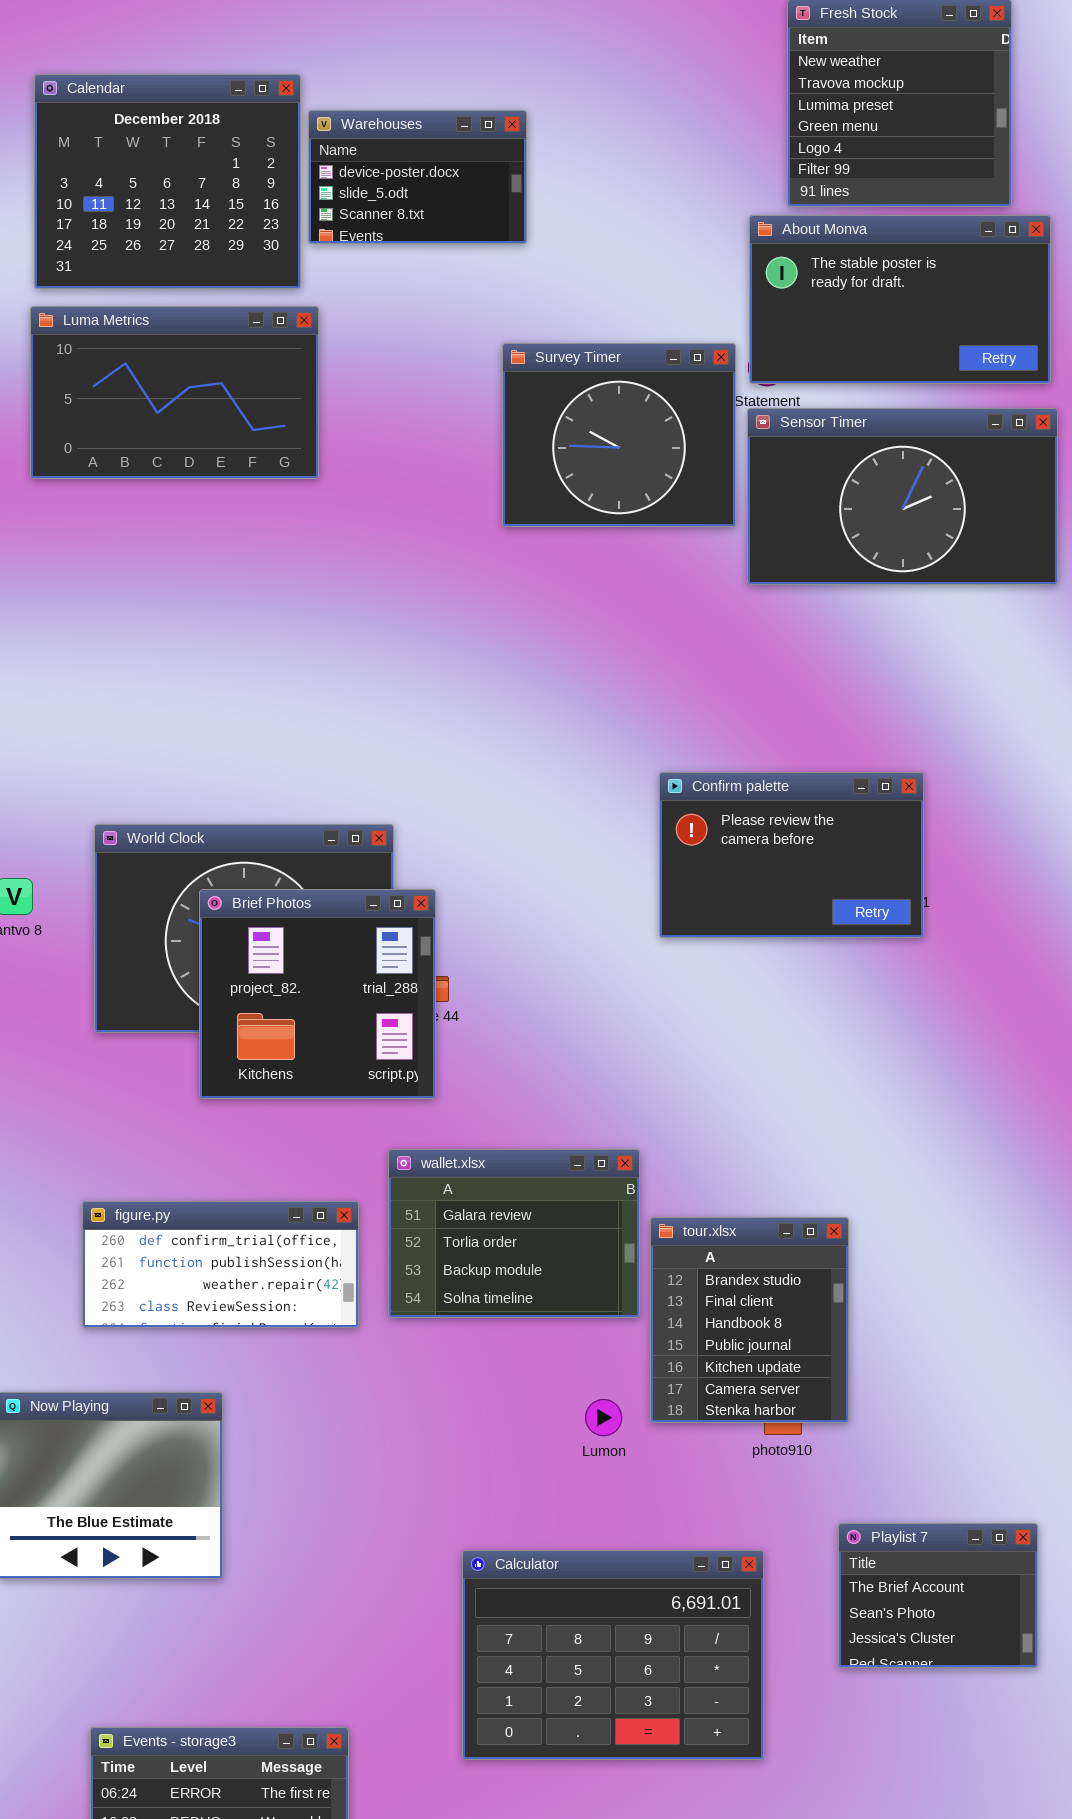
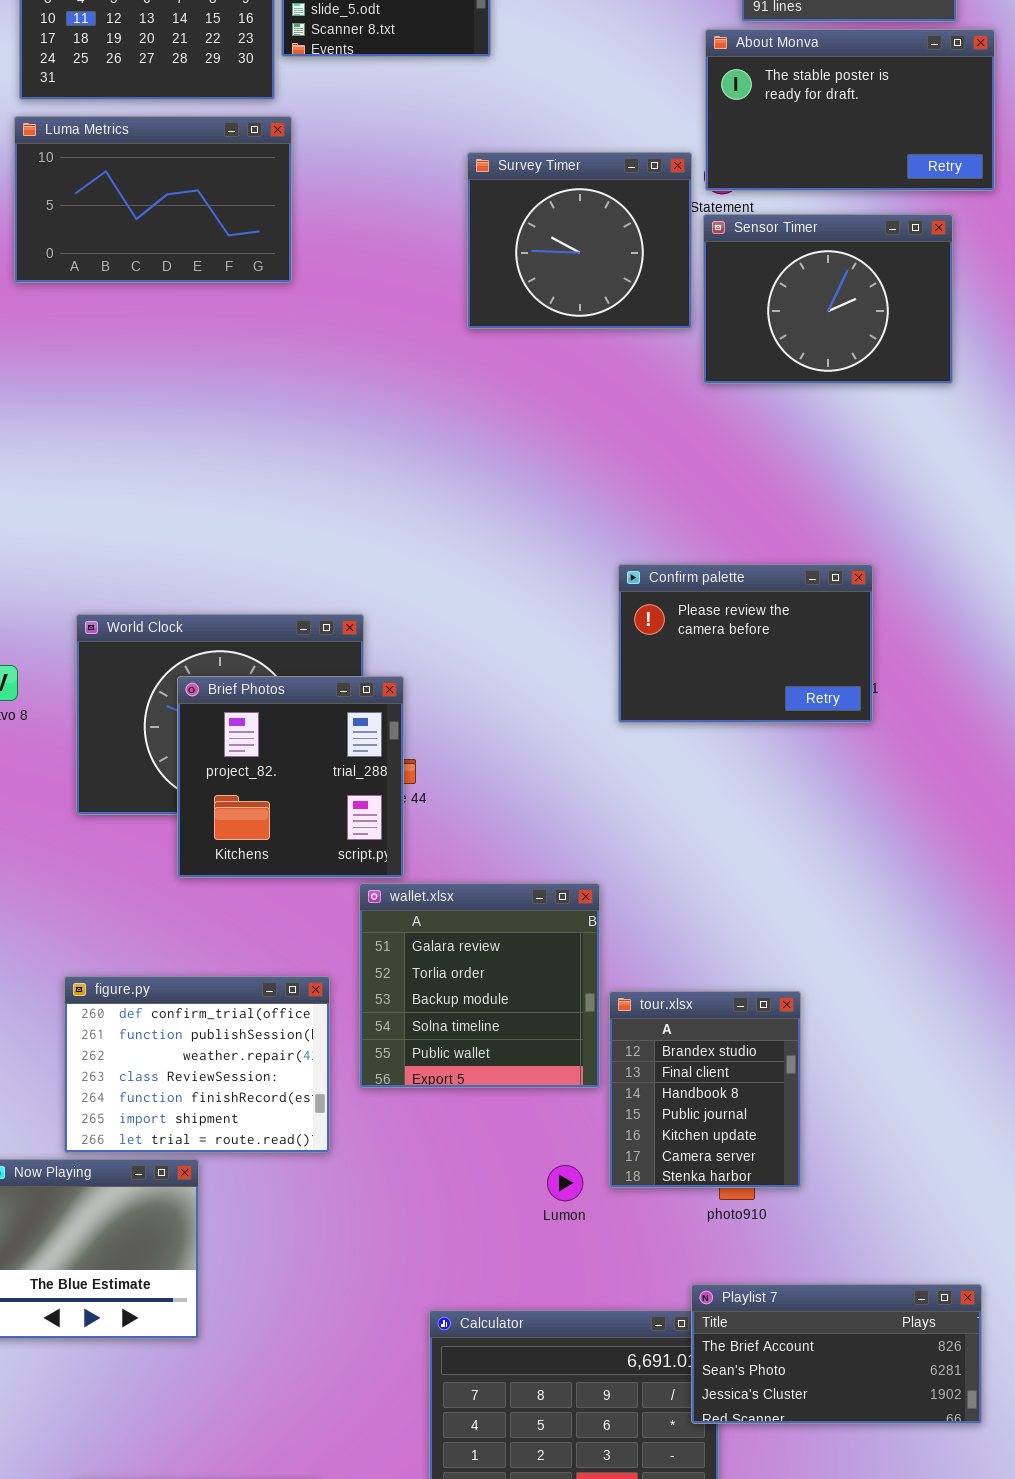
Sensor Timer: [747,408,1058,585] -> [703,214,953,384], resized
wallet.xlsx: [388,1149,640,1318] -> [359,883,600,1088], resized
figure.py: [82,1201,359,1328] -> [64,976,330,1153], resized
Playlist 7: [838,1523,1038,1668] -> [691,1284,982,1424], resized

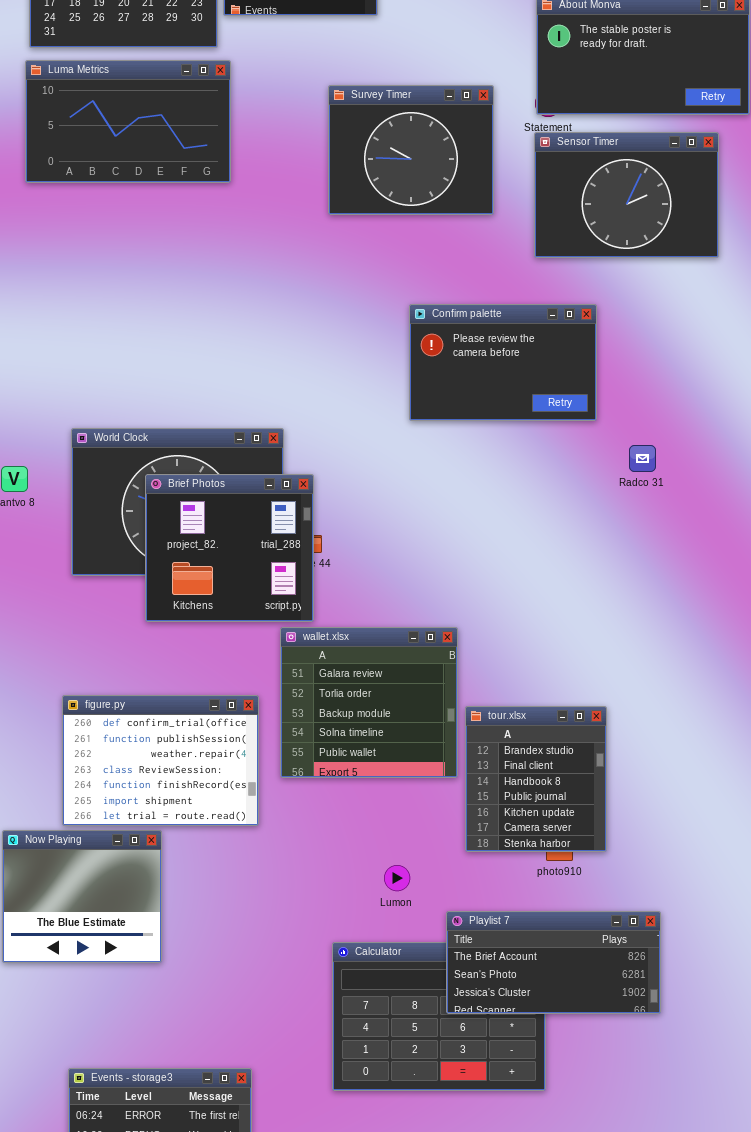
Survey Timer: [467,152,692,329] -> [328,85,494,215], moved
Confirm palette: [618,564,873,723] -> [409,304,597,421], moved
Lumon: [547,1165,583,1201] -> [384,865,410,891], moved
Playlist 7: [691,1284,982,1424] -> [446,911,661,1014], moved

